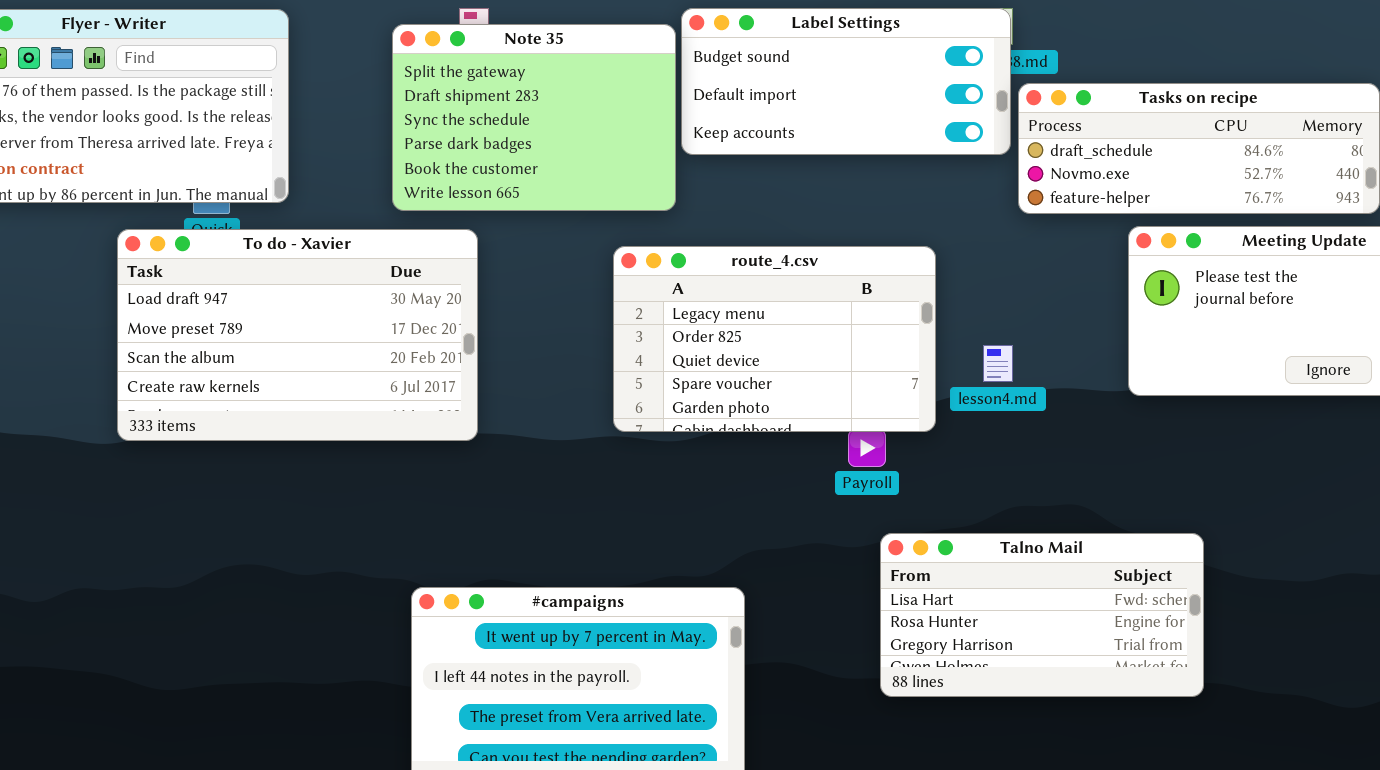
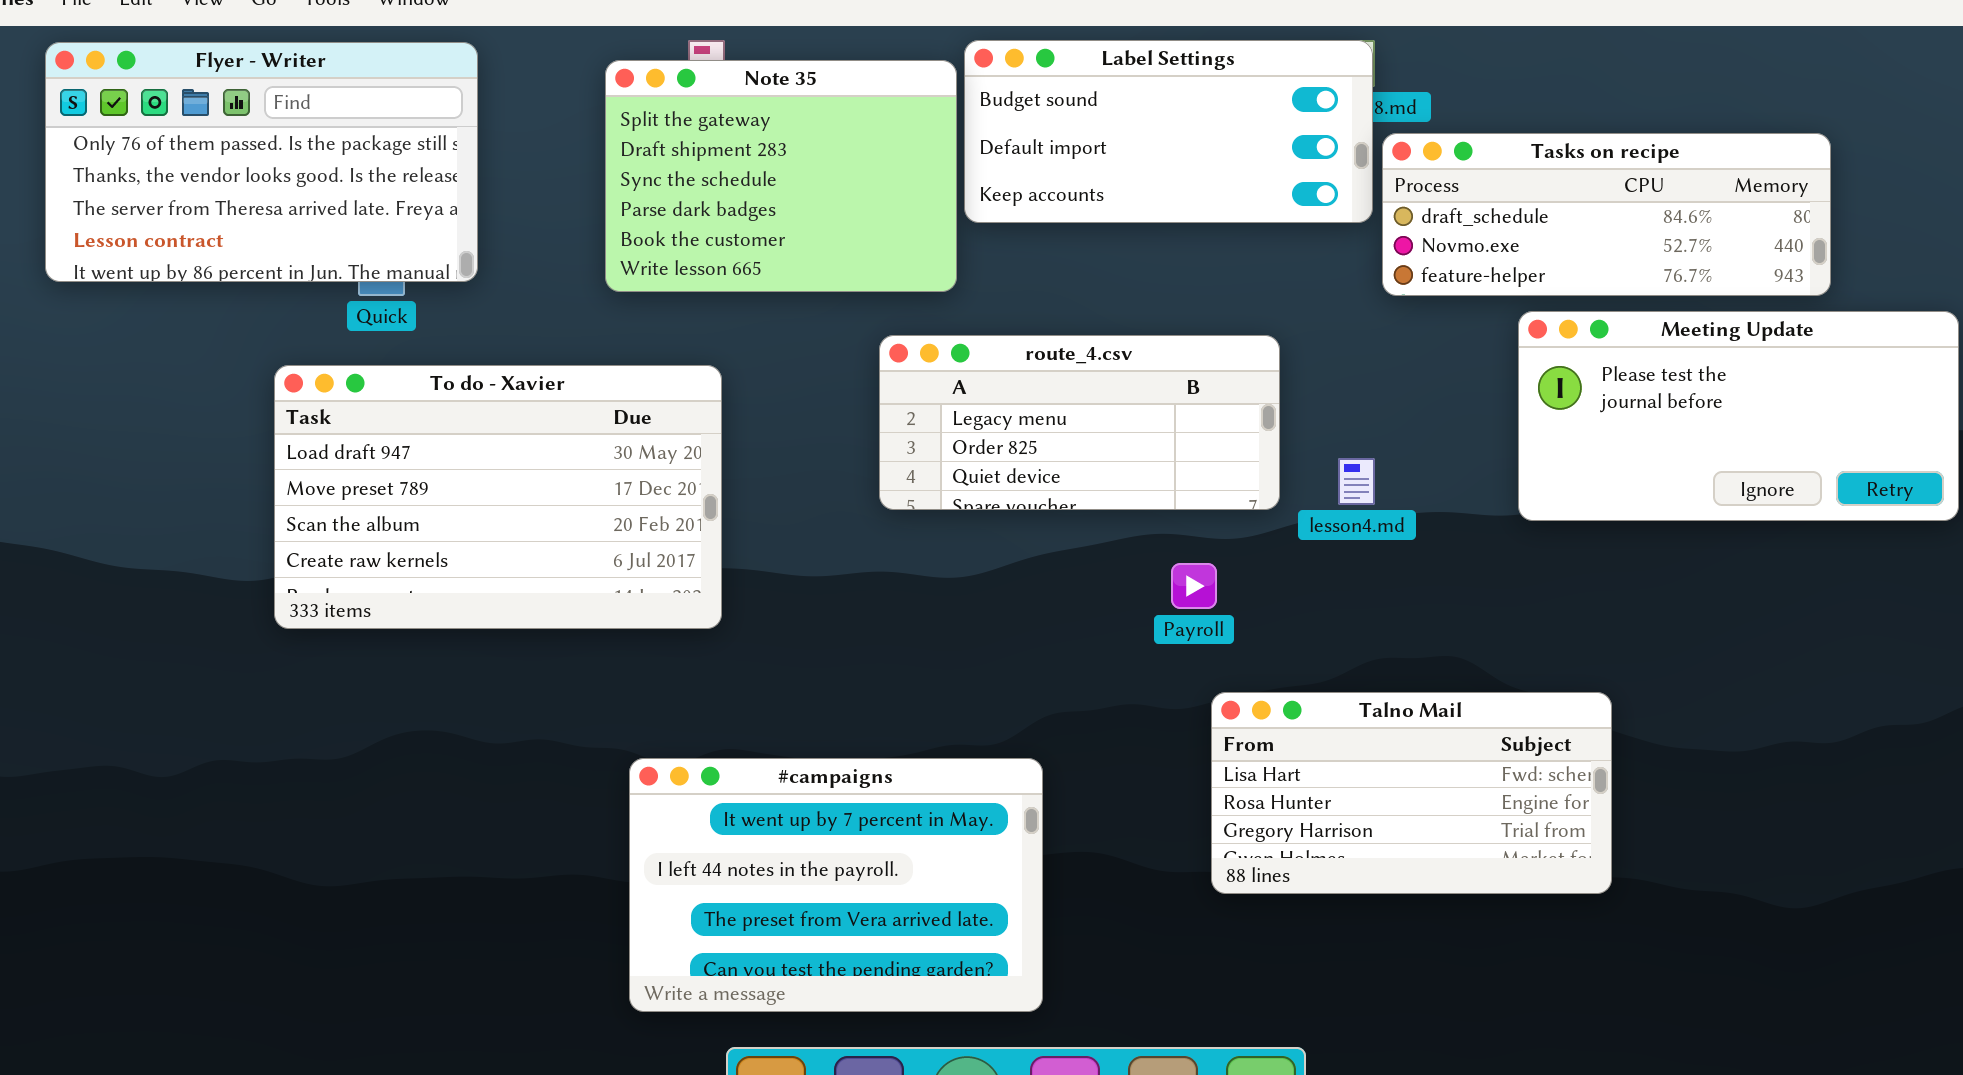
To do - Xavier: [117,229,478,441] -> [274,365,722,629], moved
route_4.csv: [613,246,936,432] -> [879,335,1280,510], resized

